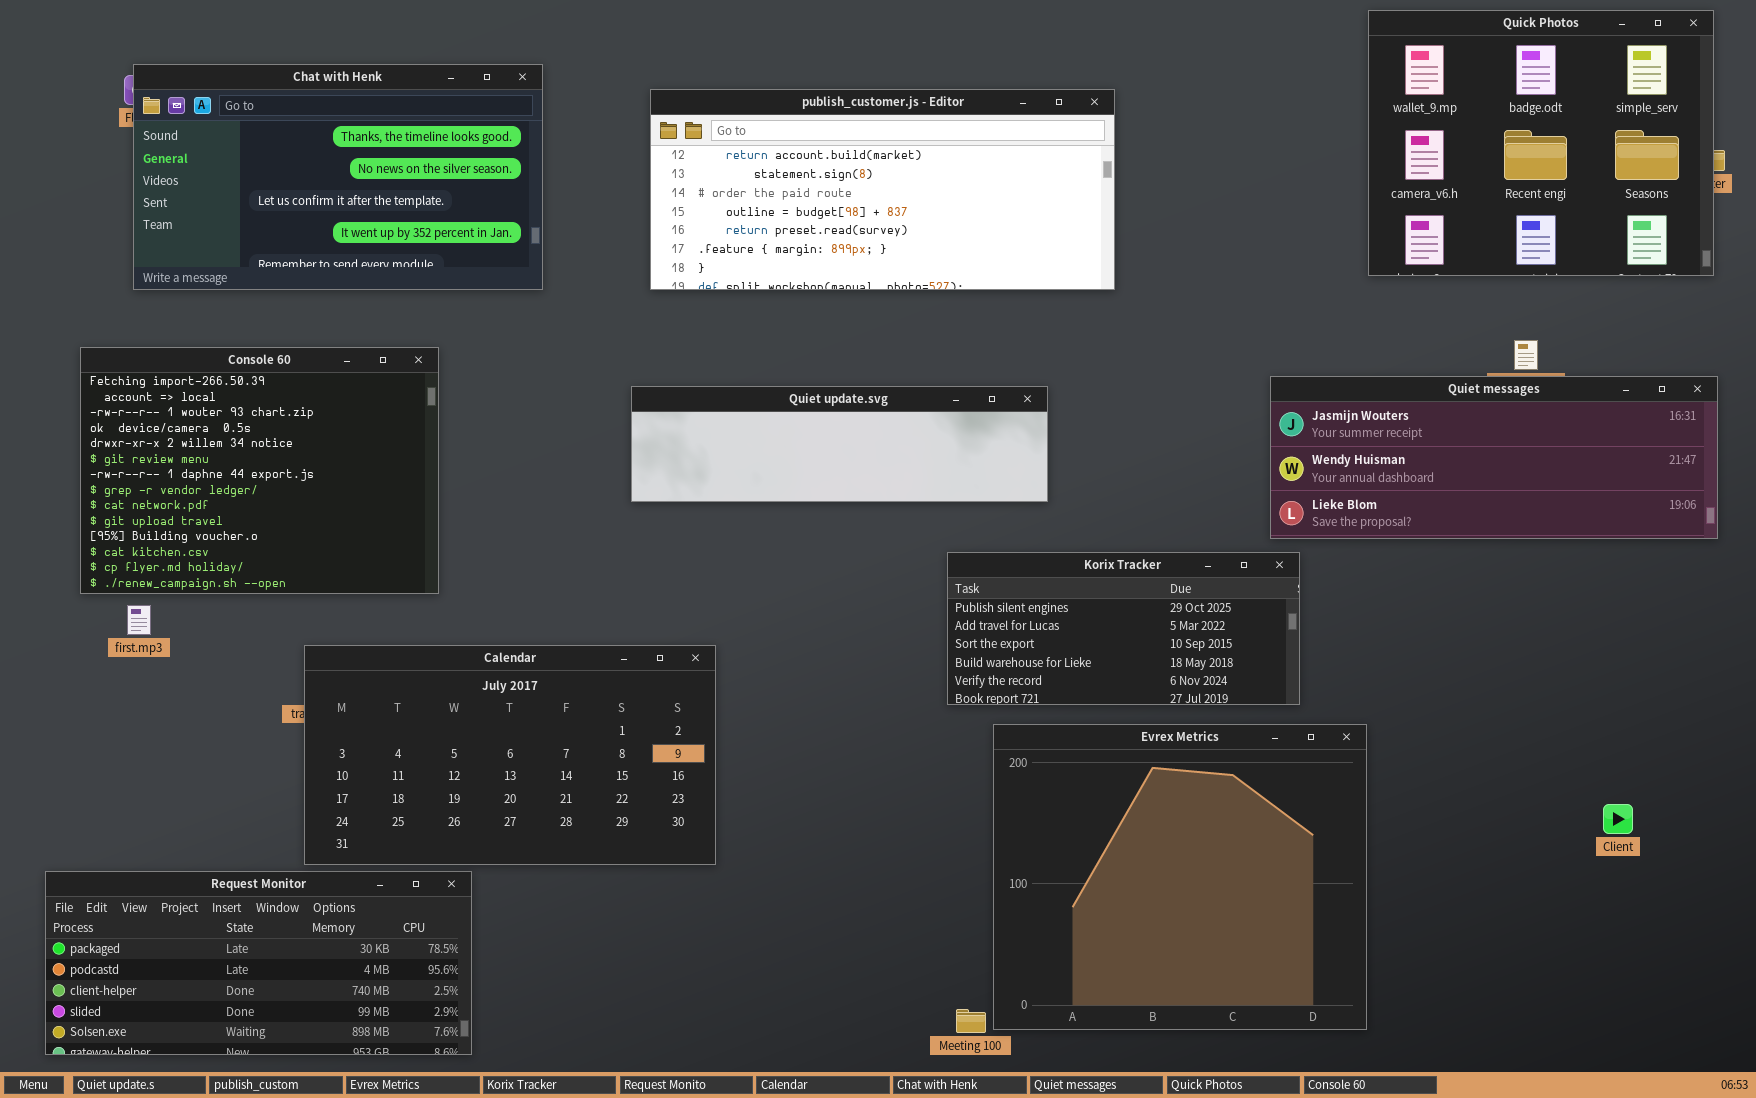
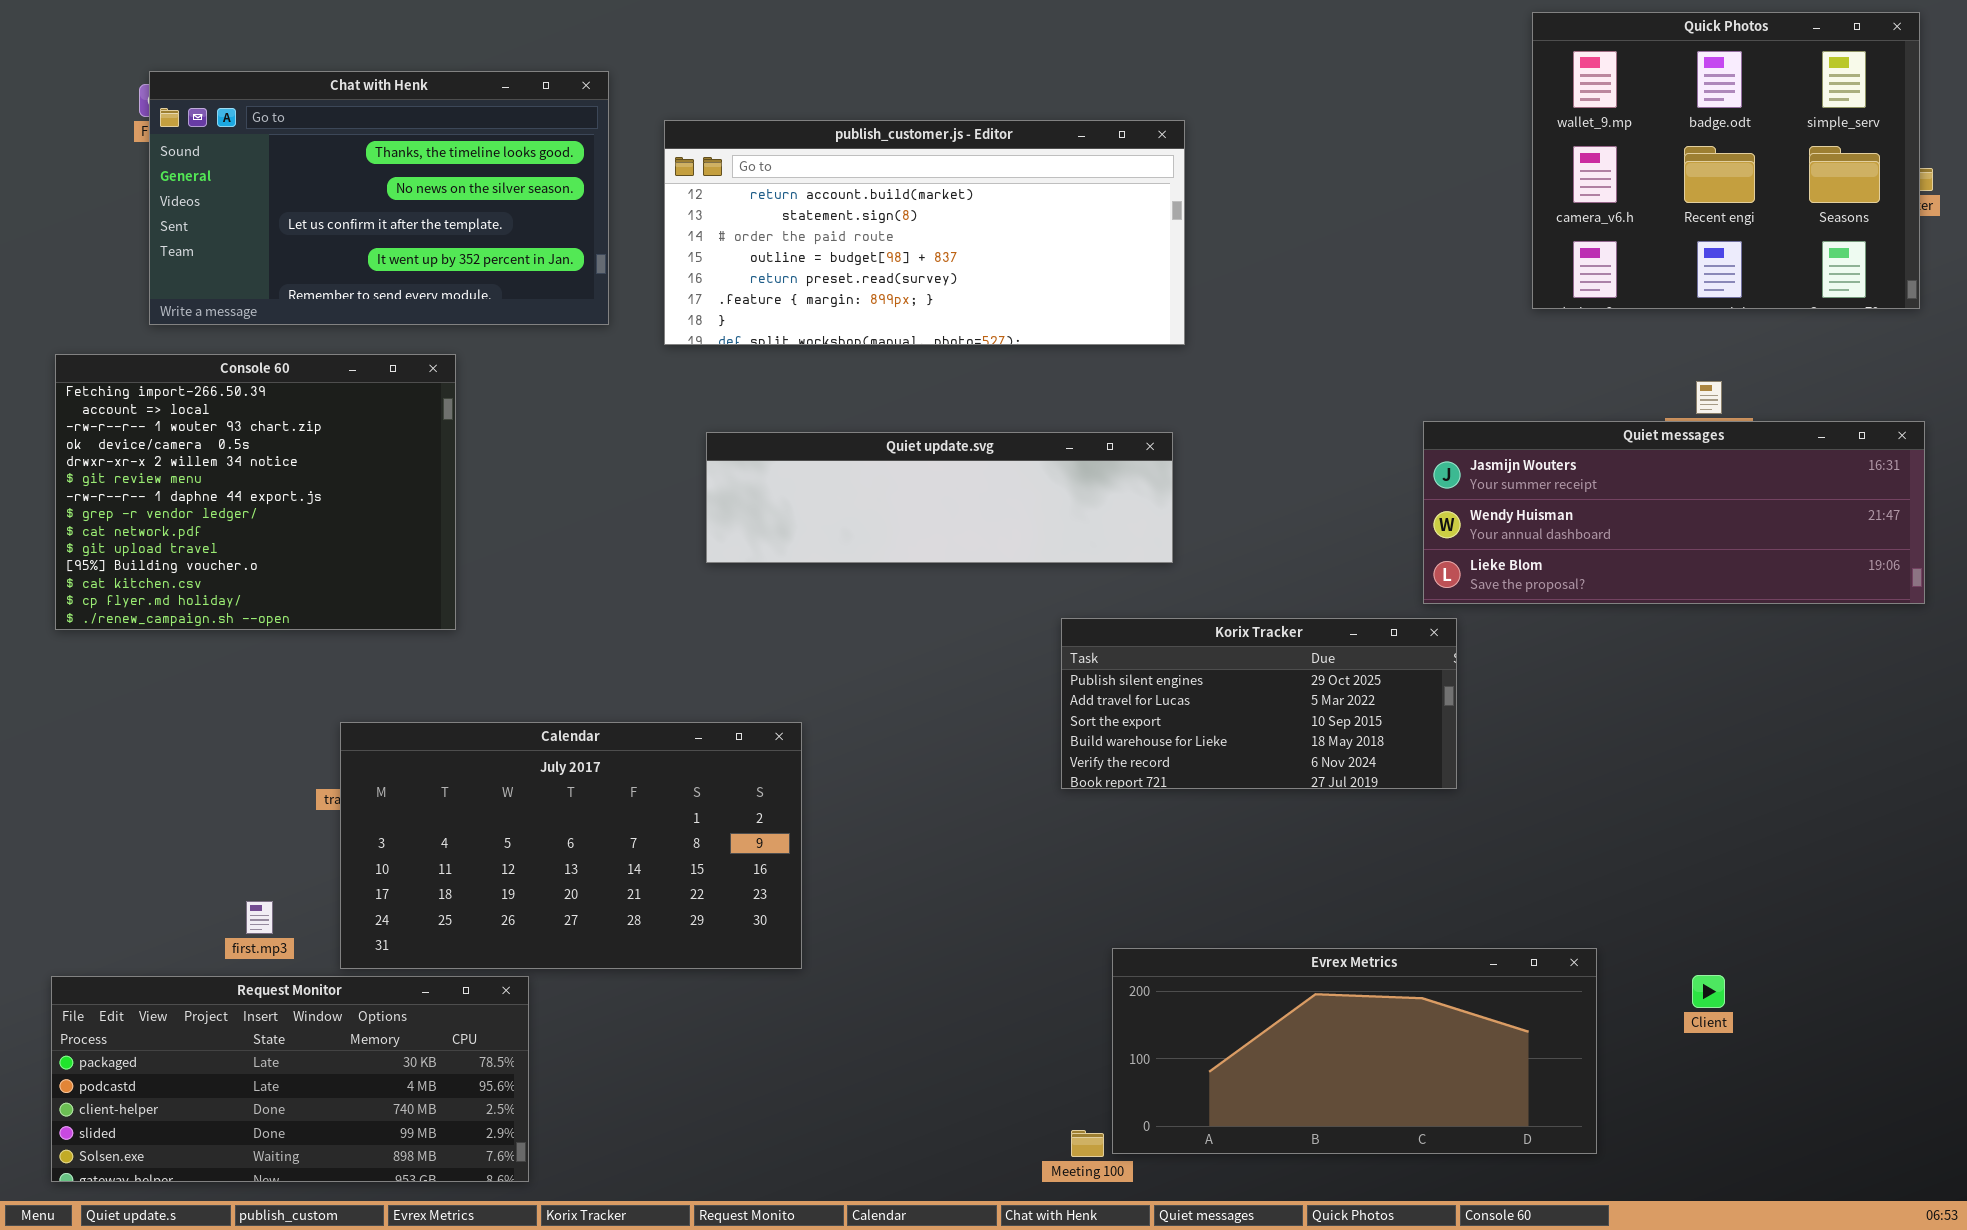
publish_customer.js - Editor: [650,89,1115,290] -> [664,120,1185,345], moved
Console 60: [80,347,439,594] -> [55,354,456,630], moved
first.mp3: [127,605,151,635] -> [246,901,273,934], moved
Evrex Metrics: [993,724,1367,1030] -> [1112,948,1597,1154], resized
Client: [1603,804,1633,834] -> [1692,975,1725,1008], moved

